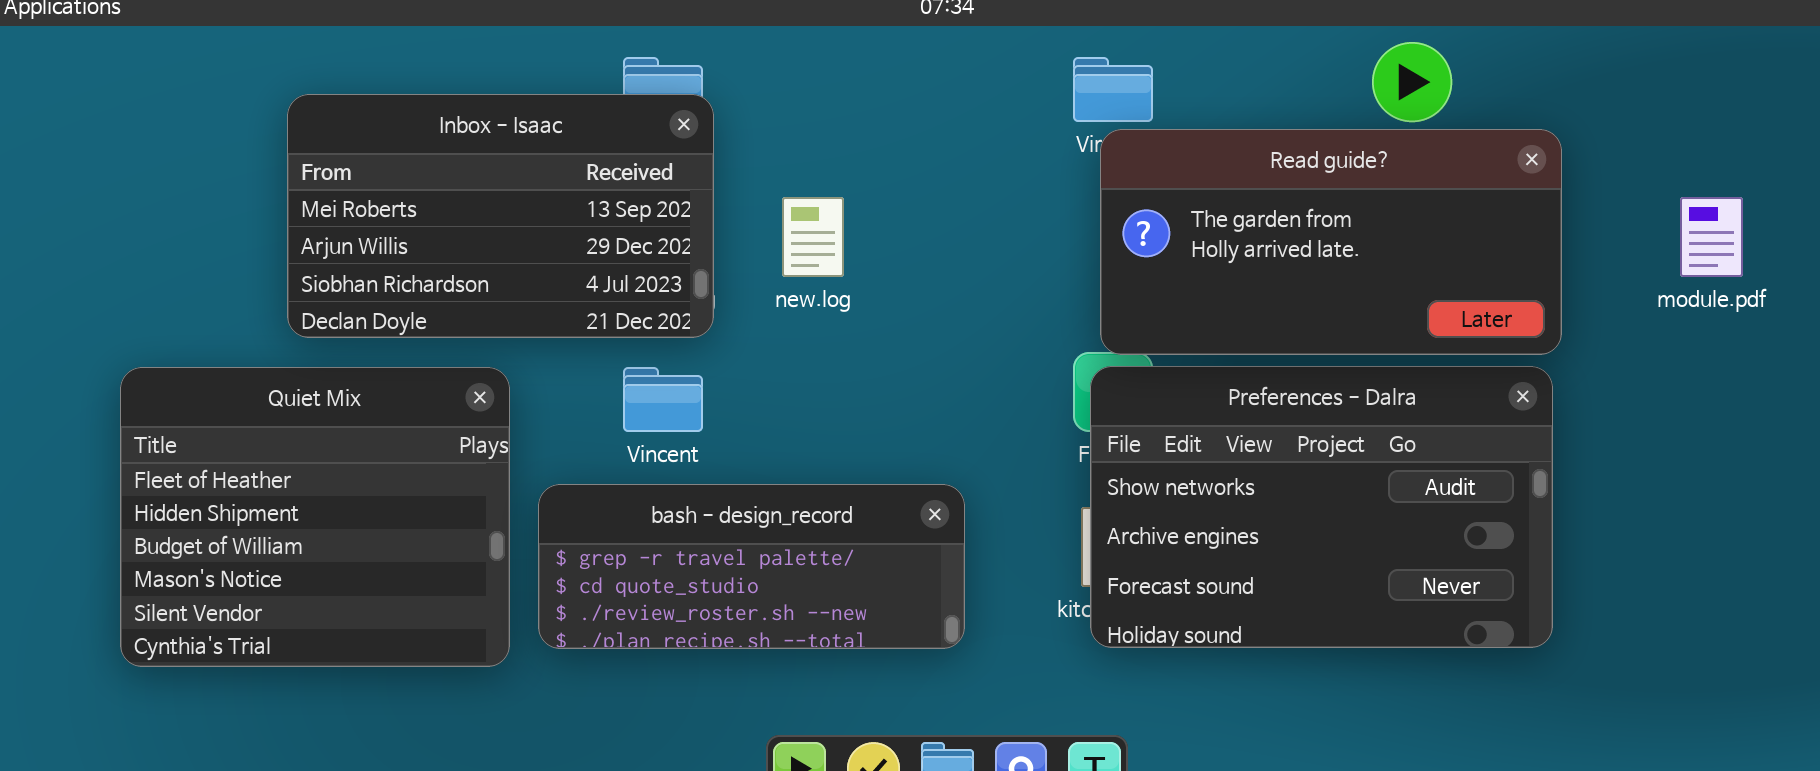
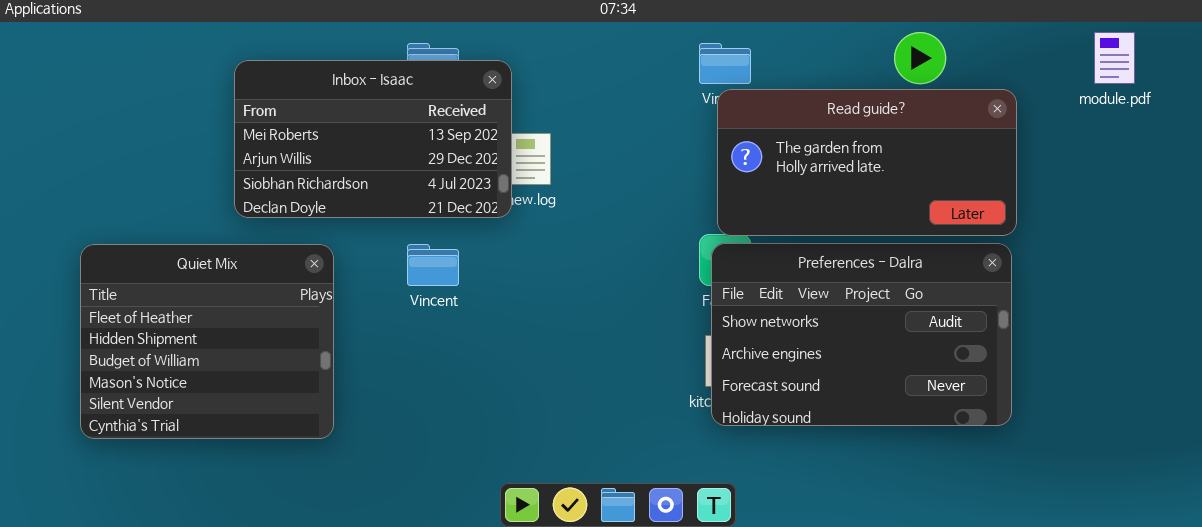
Inbox - Isaac: [287,94,714,338] -> [234,60,512,218], moved
module.pdf: [1680,197,1743,277] -> [1094,32,1135,84], moved
bash - design_record: [538,484,965,649] -> none, closed

